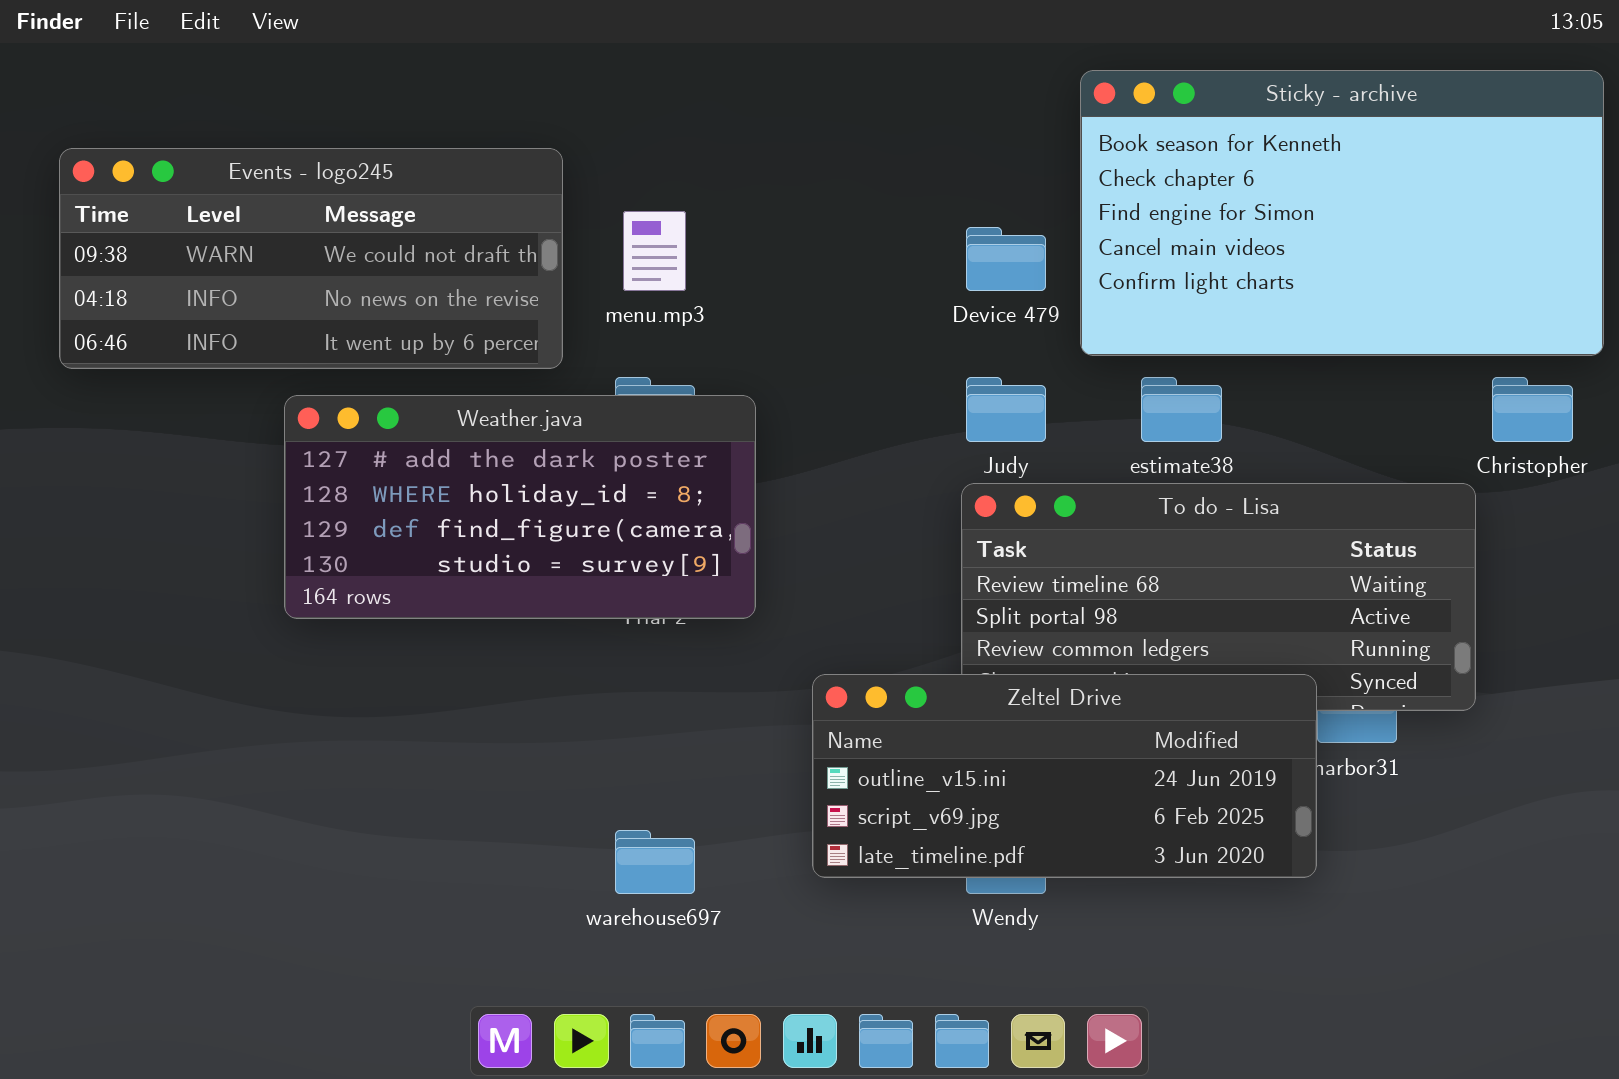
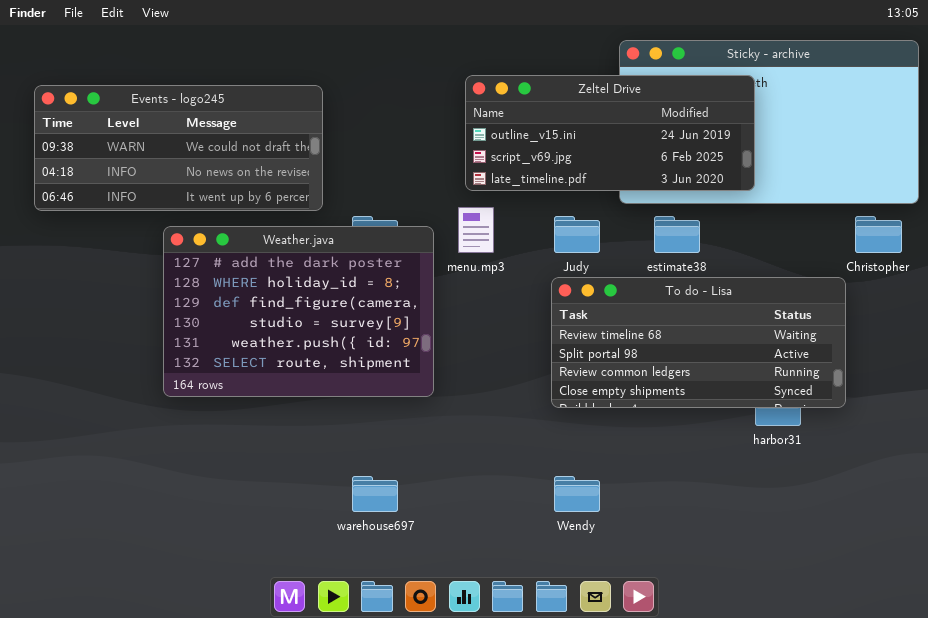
menu.mp3: [623,211,686,291] -> [458,207,494,253], moved
Weather.java: [284,395,756,619] -> [163,226,434,397], resized
Zeltel Drive: [812,674,1317,878] -> [465,75,755,191], moved

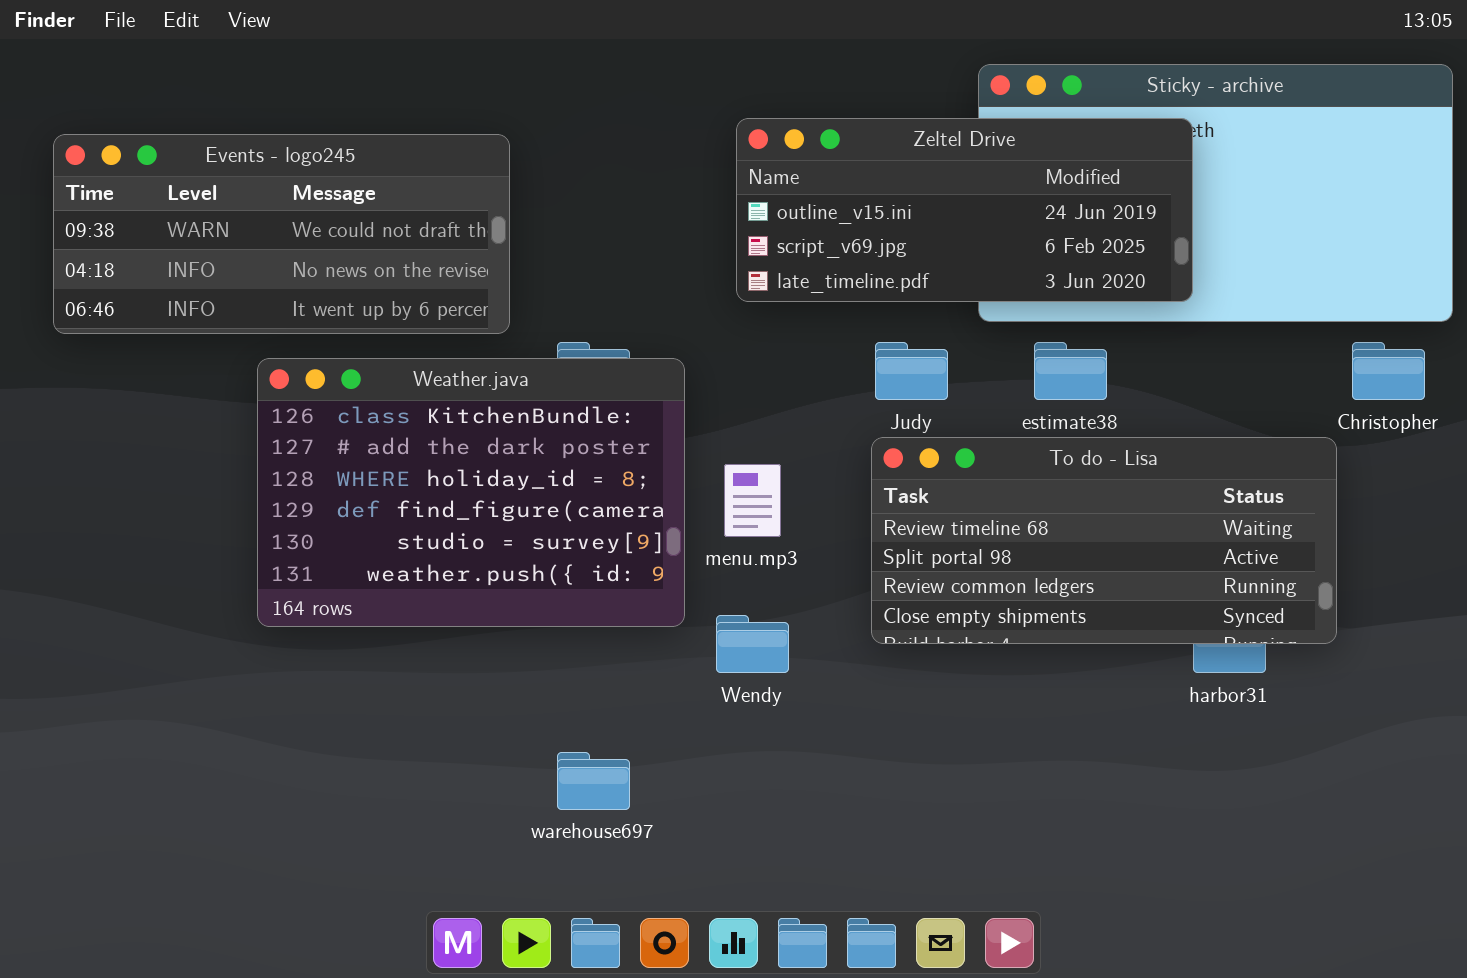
menu.mp3: [458,207,494,253] -> [724,464,781,537], moved
Weather.java: [163,226,434,397] -> [257,358,685,627], scrolled up 1 row
Wendy: [554,476,600,512] -> [716,615,789,673], moved

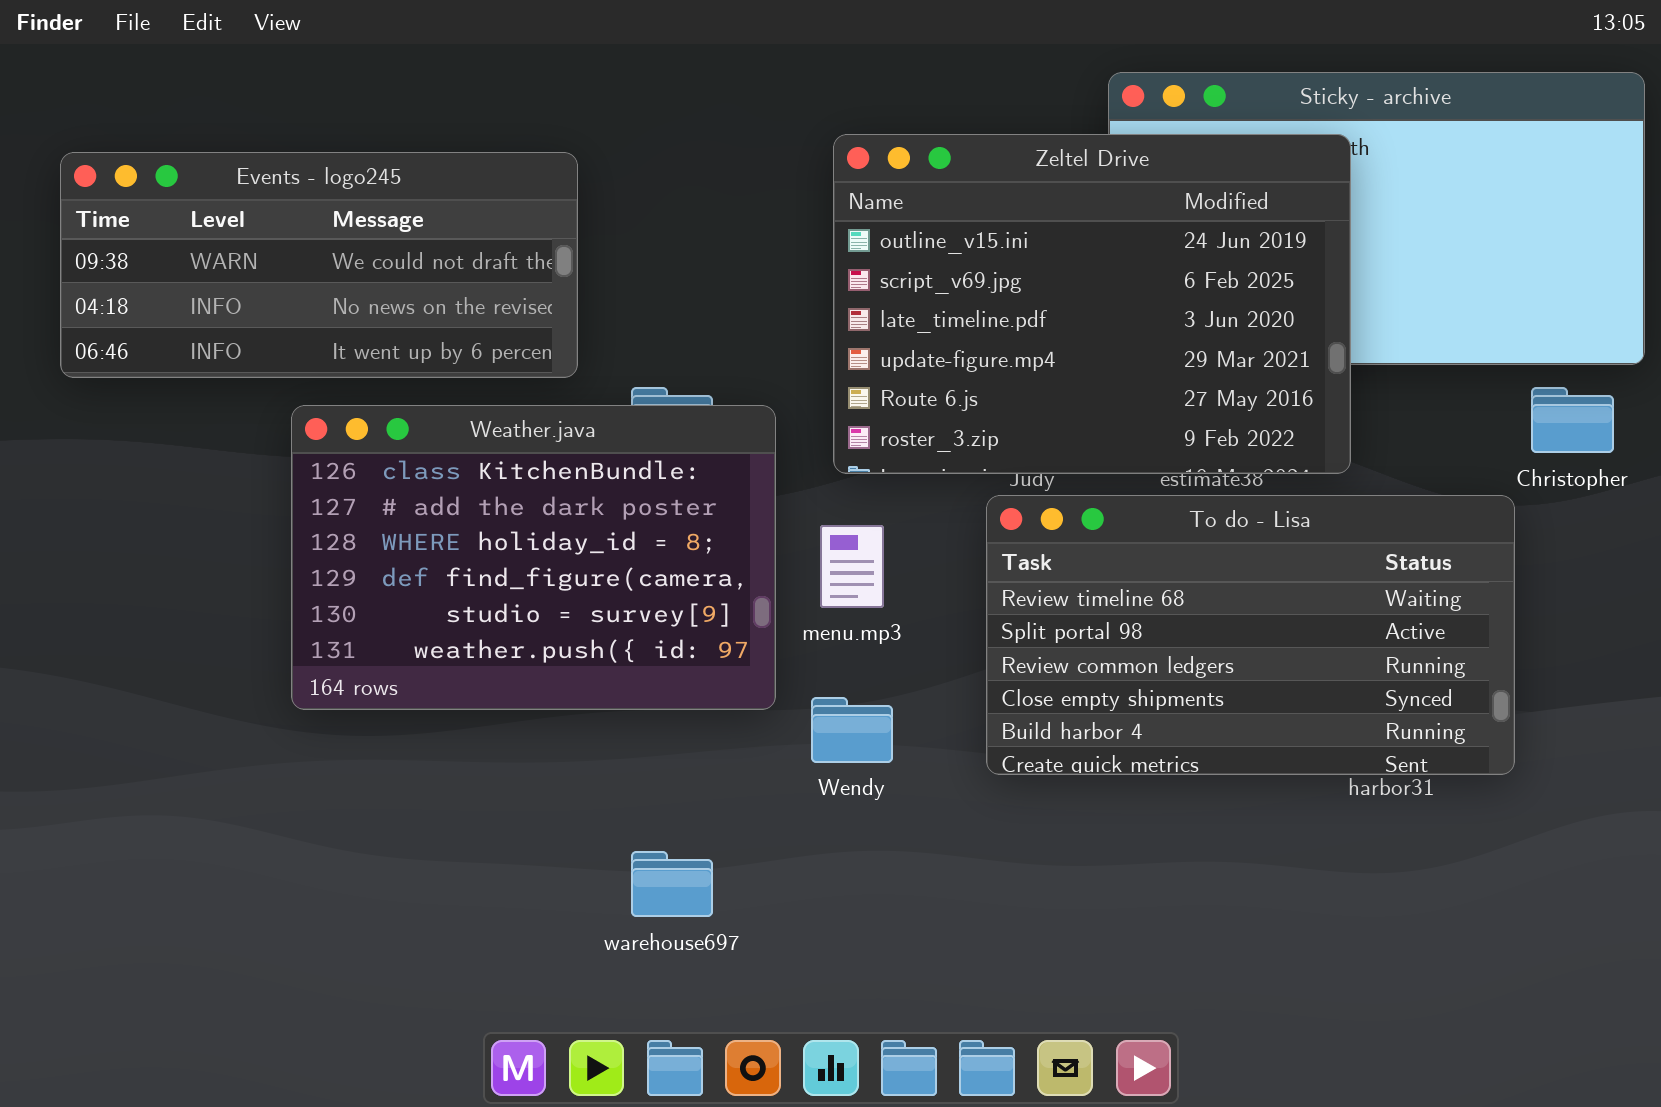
Zeltel Drive: [736,118,1193,302] -> [833,134,1351,474], resized
To do - Lisa: [871,437,1337,644] -> [986,495,1515,775], resized

